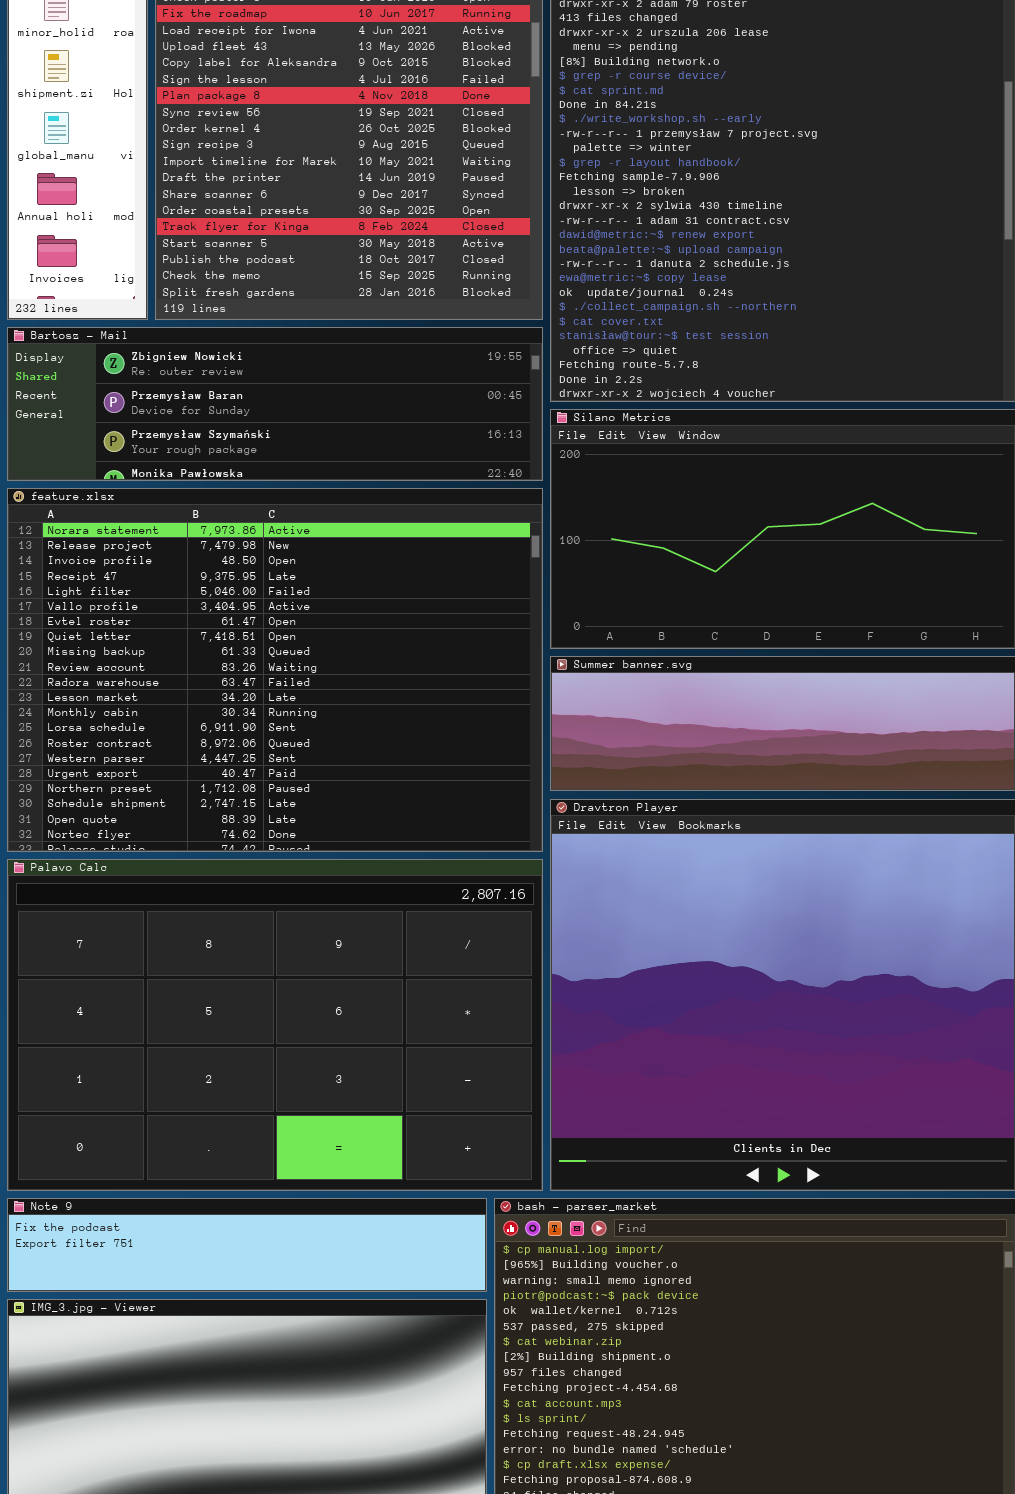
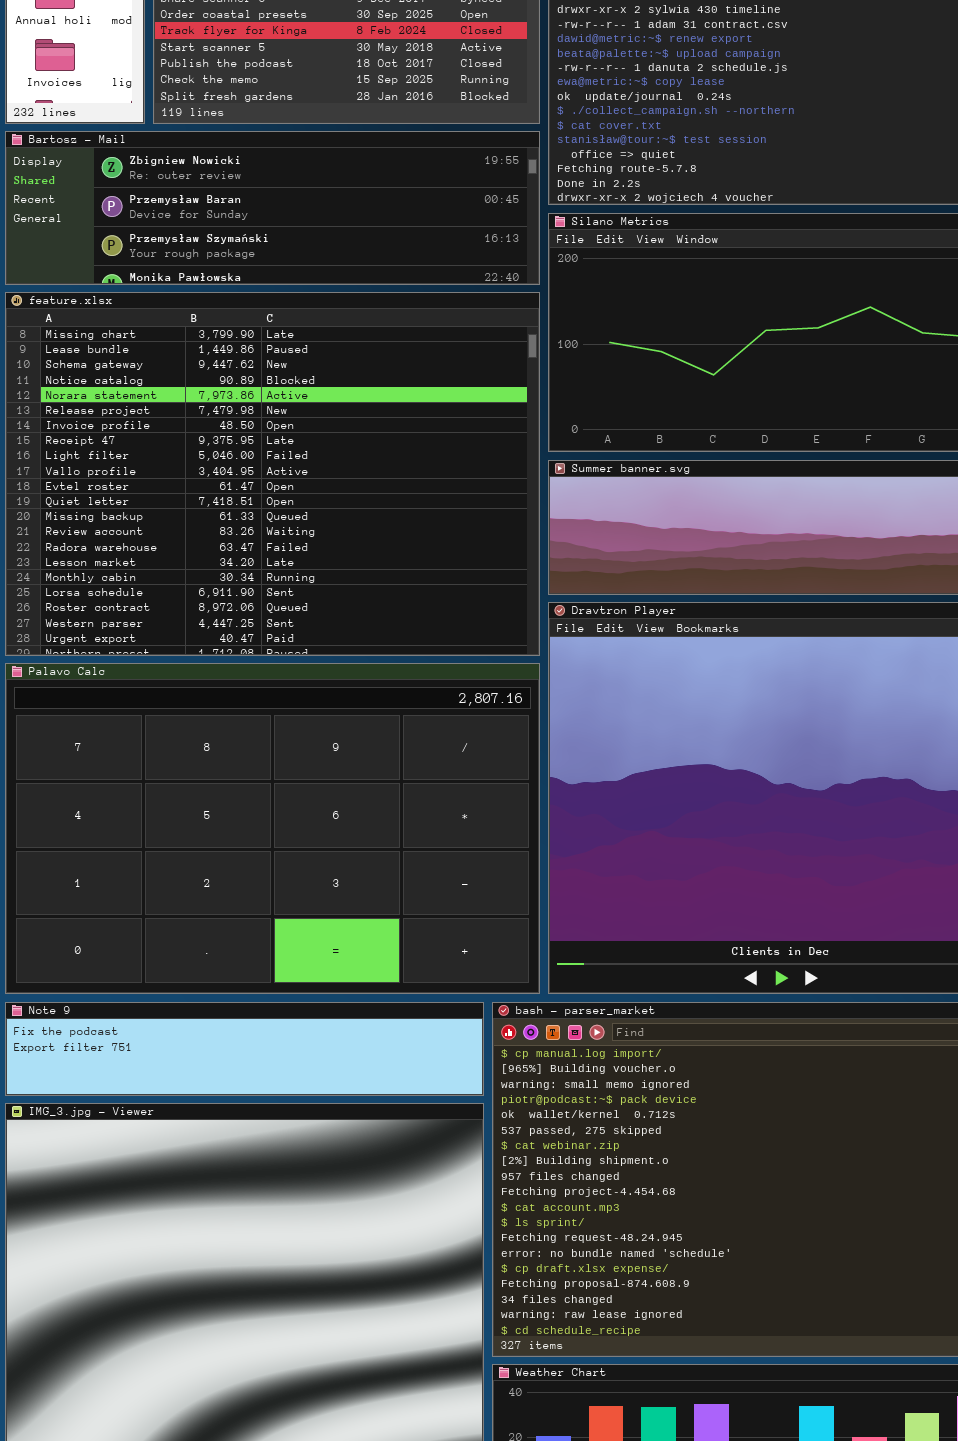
feature.xlsx: [7,488,543,852] -> [5,292,540,656], scrolled up 4 rows

